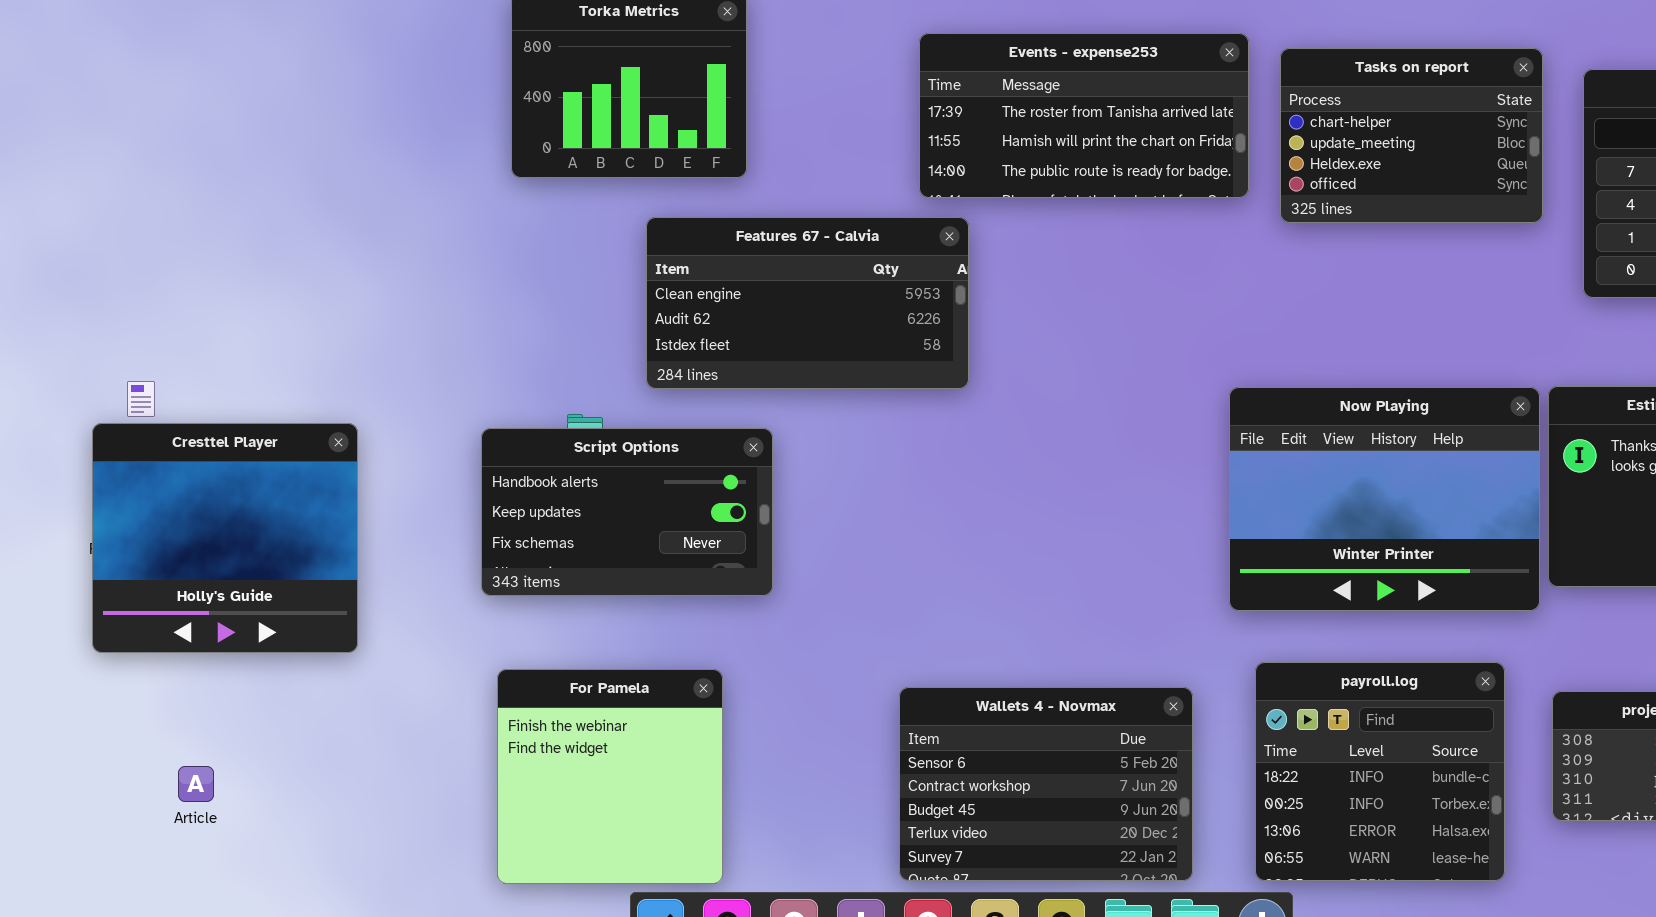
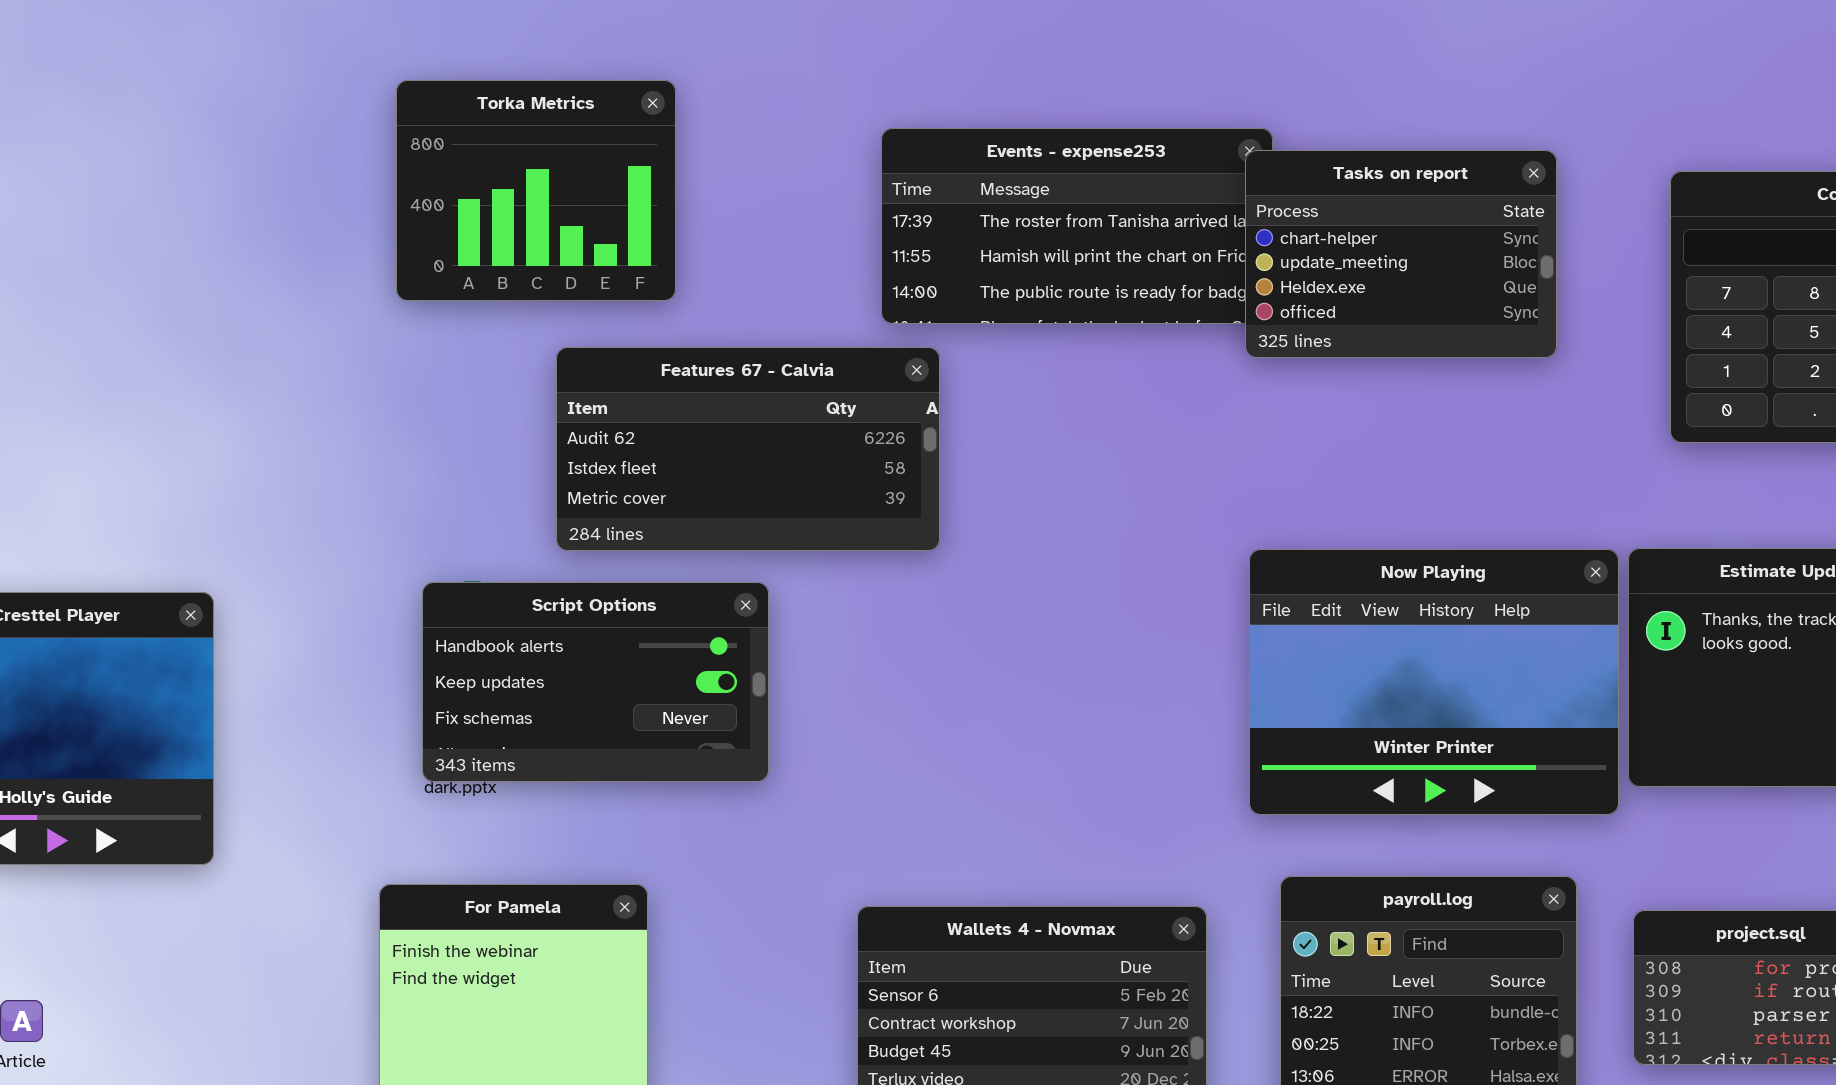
Tasks on report: [1280,48,1543,223] -> [1245,150,1557,358], moved
Features 67 - Calvia: [646,217,969,389] -> [556,347,940,551], scrolled down 1 row
Script Options: [481,428,773,596] -> [422,582,769,782], moved

